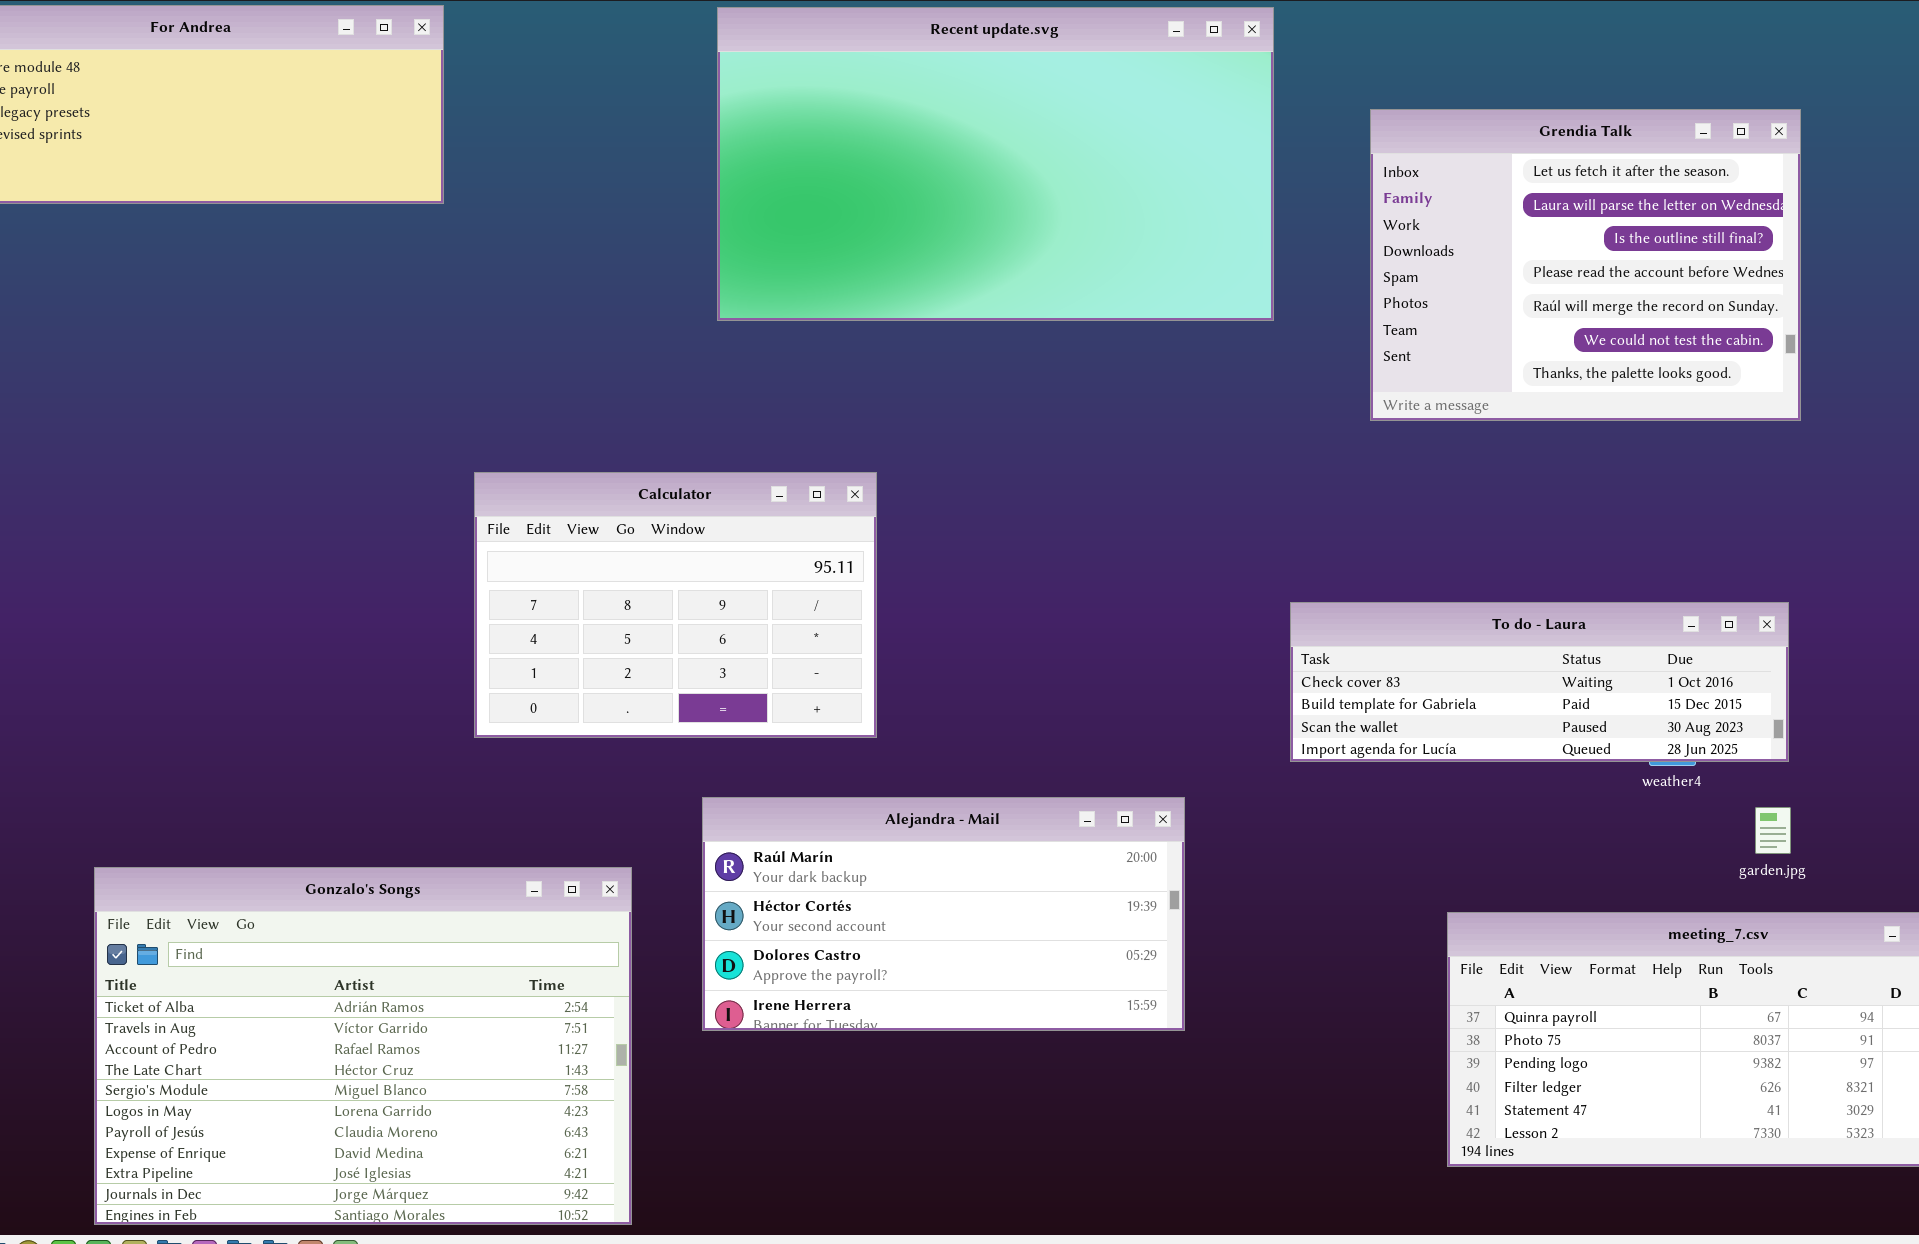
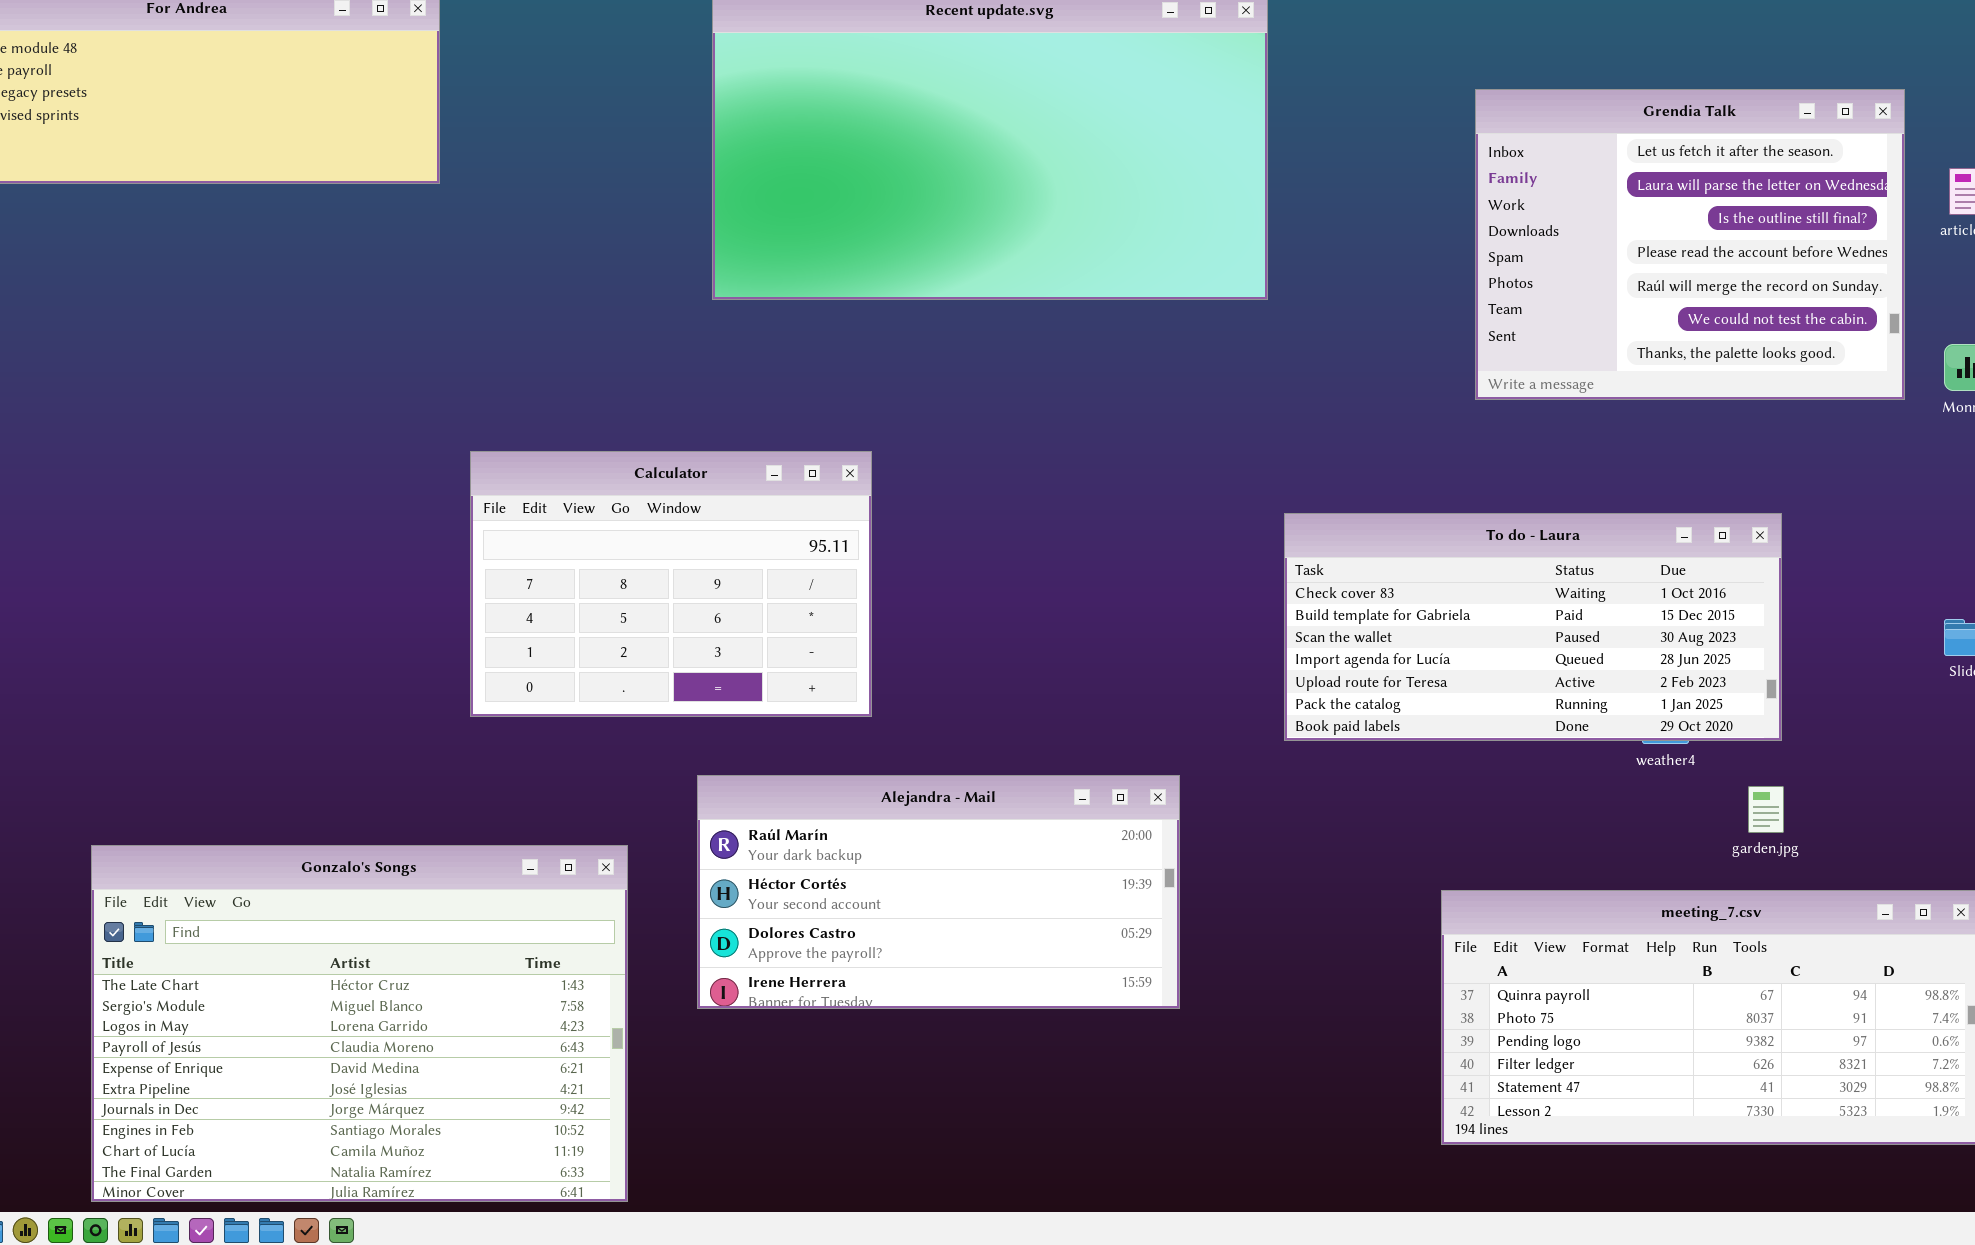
Grendia Talk: [1370,109,1801,421] -> [1475,89,1905,400], moved
To do - Laura: [1290,602,1789,762] -> [1284,513,1782,741], resized
Gonzalo's Songs: [94,867,632,1225] -> [91,845,628,1202], scrolled down 3 rows

